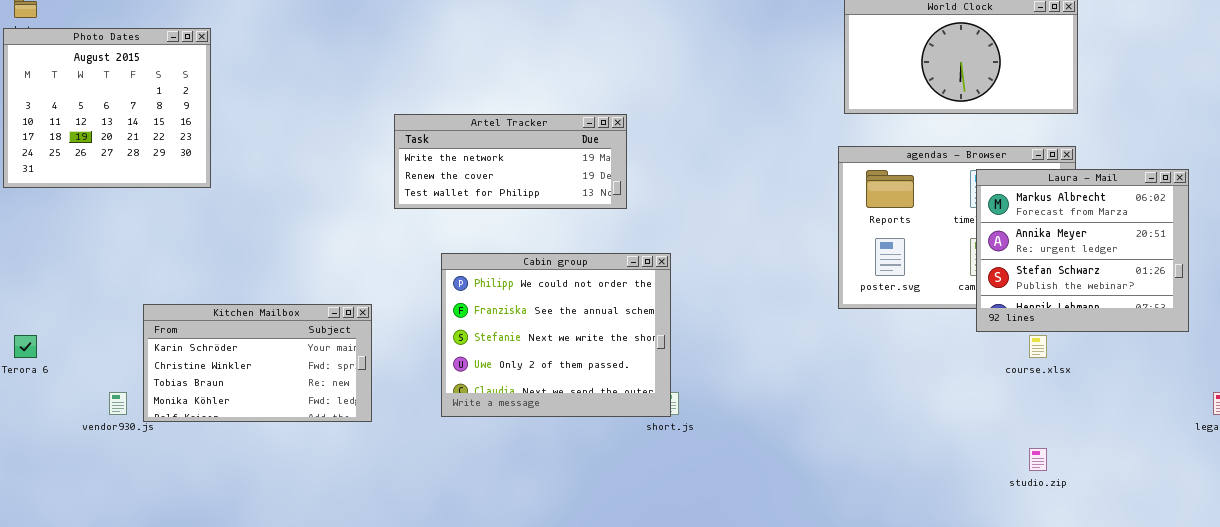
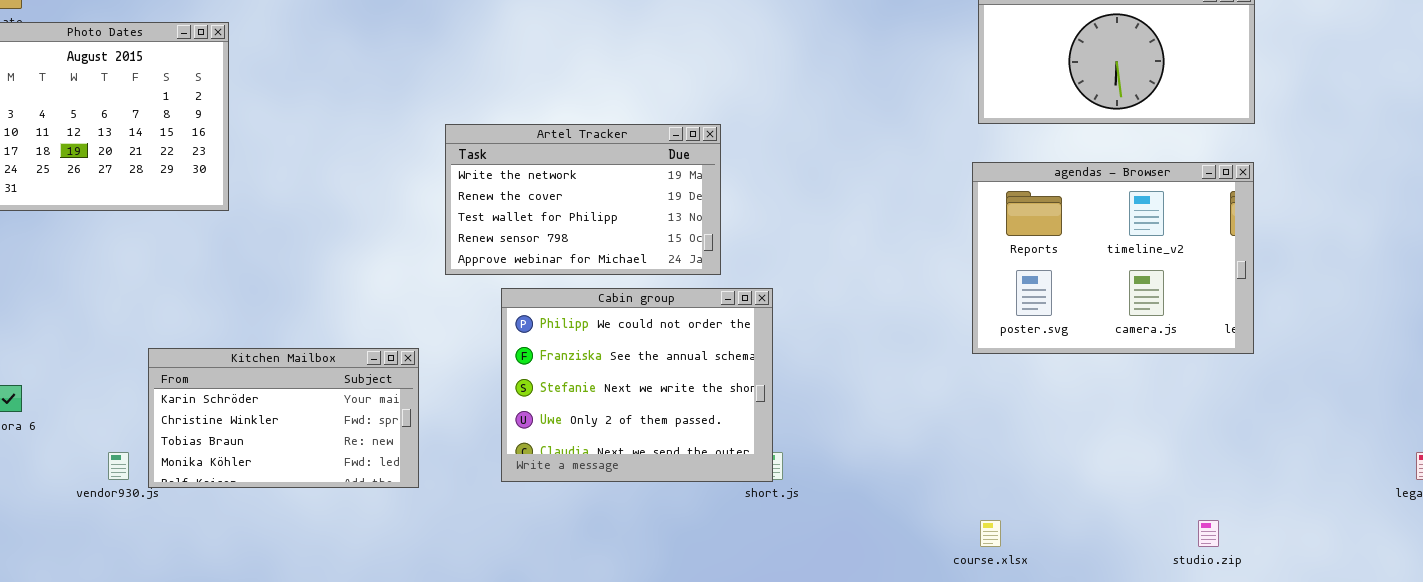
Artel Tracker: [394,114,627,209] -> [445,124,721,275], resized
Laura - Mail: [976,169,1189,332] -> none, closed
course.xlsx: [1029,335,1047,358] -> [980,520,1001,547], moved

